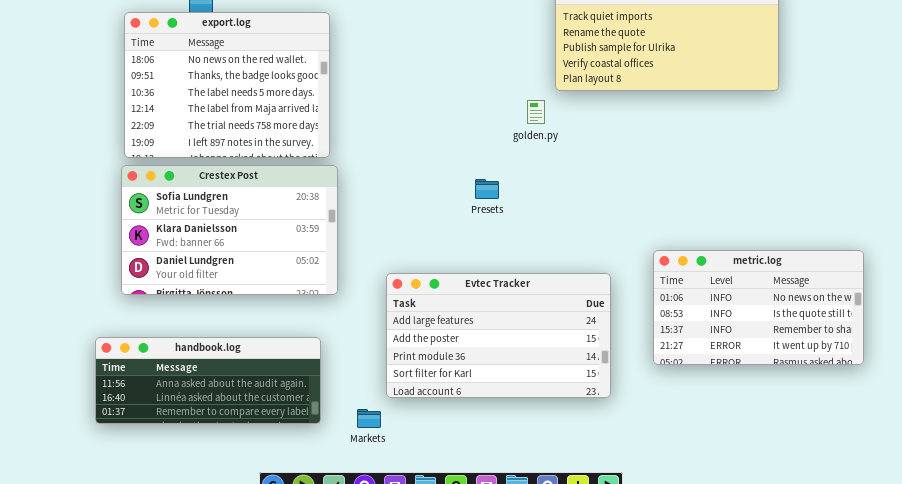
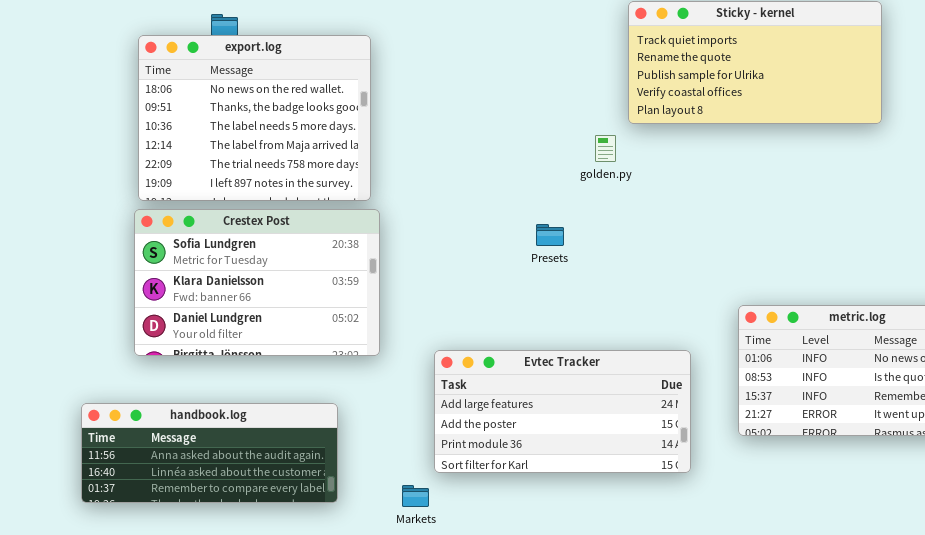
Evtec Tracker: [386,273,611,398] -> [434,350,691,473], resized
handbook.log: [95,337,321,424] -> [81,403,338,503], moved

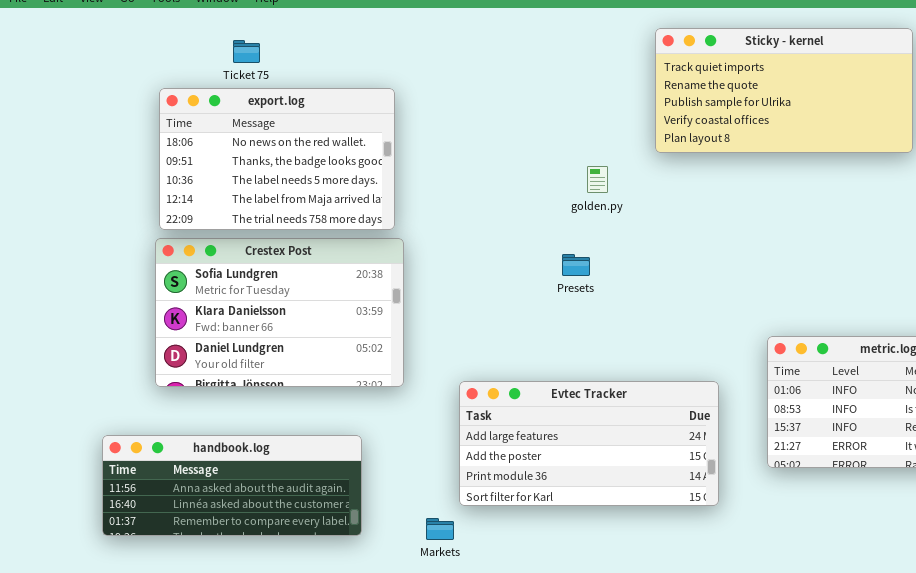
export.log: [138,35,371,201] -> [159,88,395,230], resized
golden.py: [595,135,616,162] -> [587,166,608,193], moved

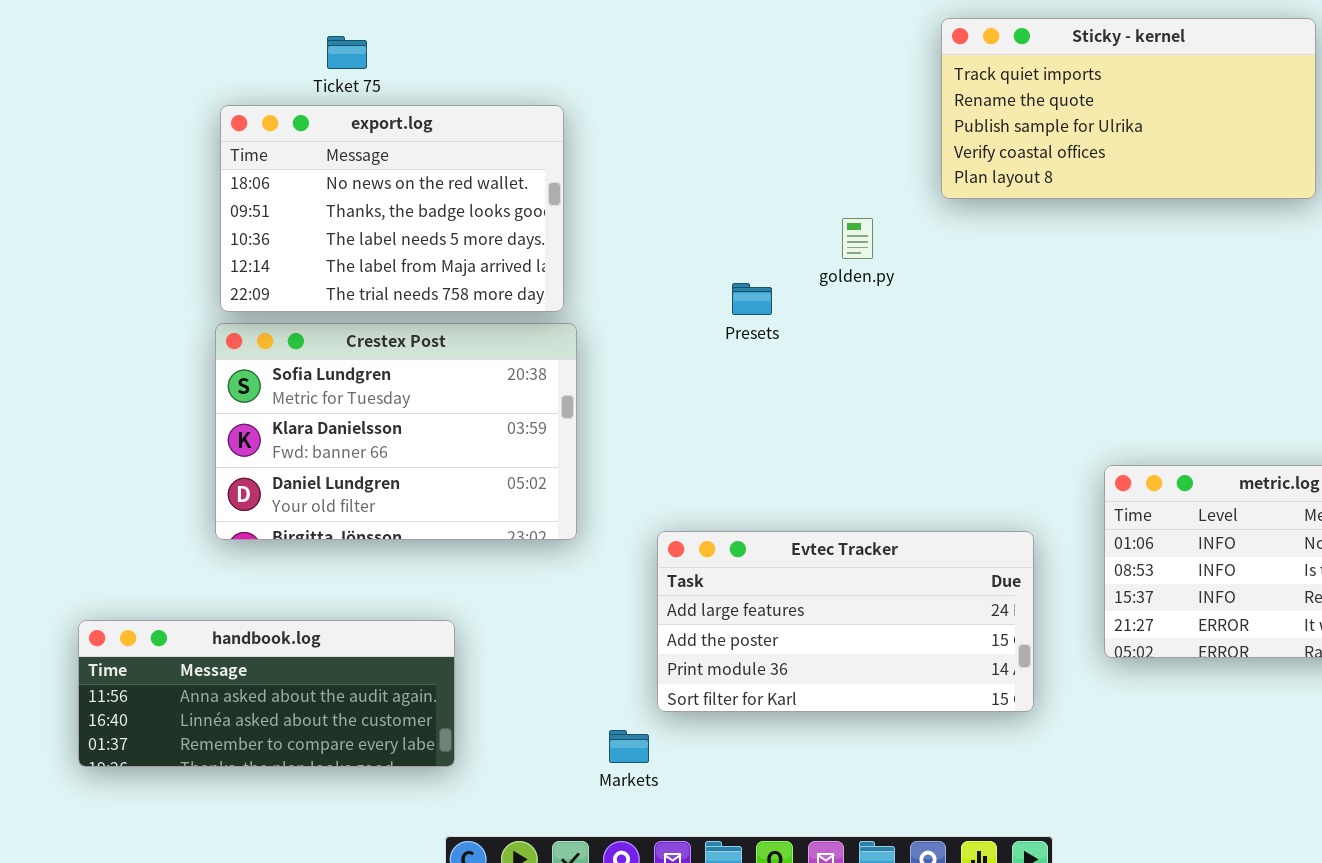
Presets: [562,254,590,276] -> [732,283,772,315], moved
handbook.log: [102,435,362,536] -> [78,620,455,767], moved

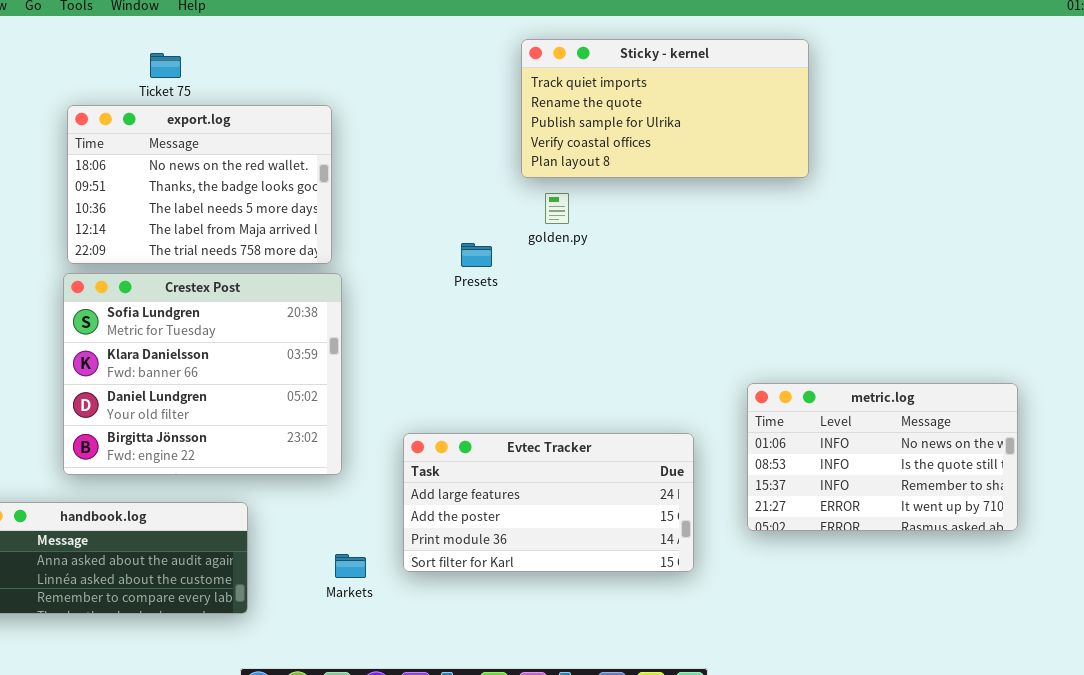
Sticky - kernel: [941,18,1316,199] -> [521,39,809,178], moved
Crestex Post: [215,323,577,540] -> [63,273,342,475], resized
Markets: [609,730,649,763] -> [335,554,366,578], moved

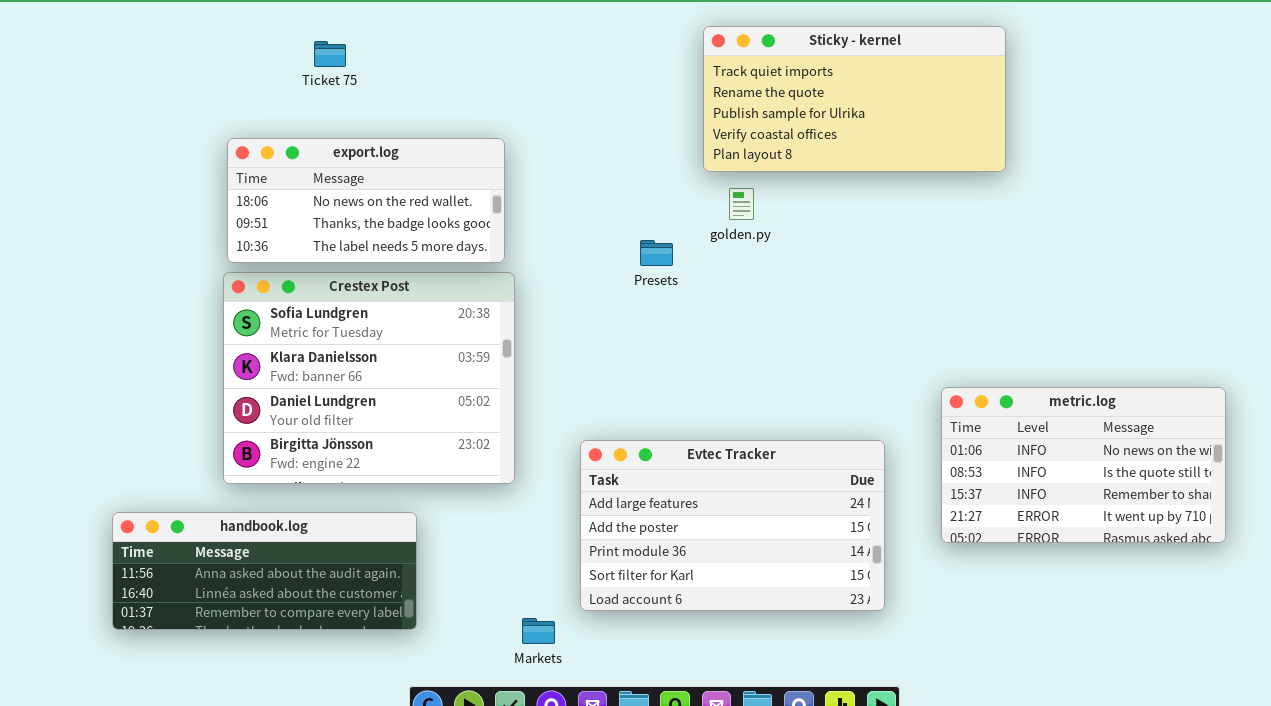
export.log: [67,105,332,264] -> [227,138,505,263], resized
Evtec Tracker: [403,433,694,572] -> [580,440,885,611], resized
Markets: [335,554,366,578] -> [522,618,555,644], moved

